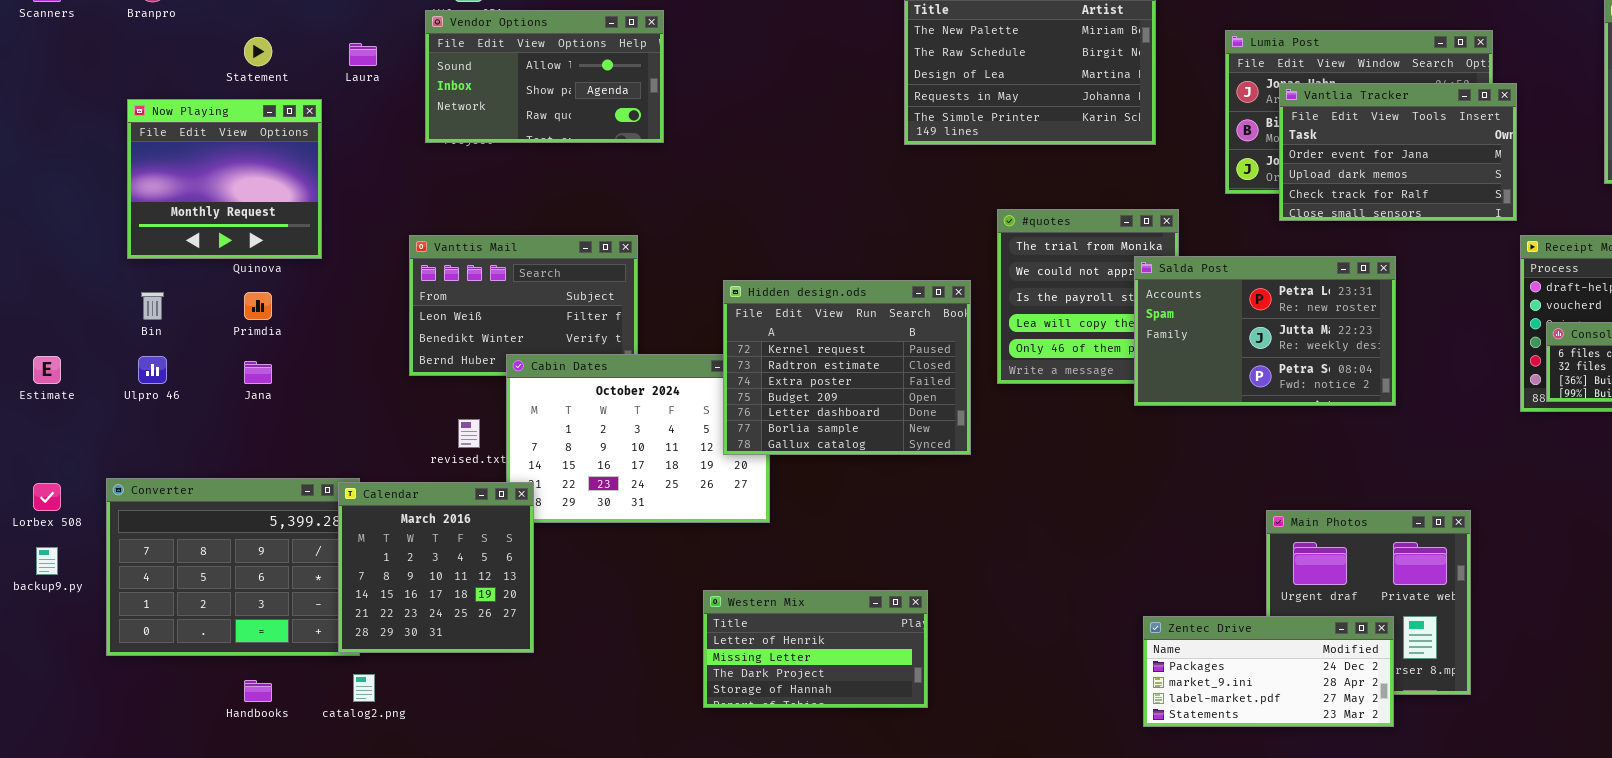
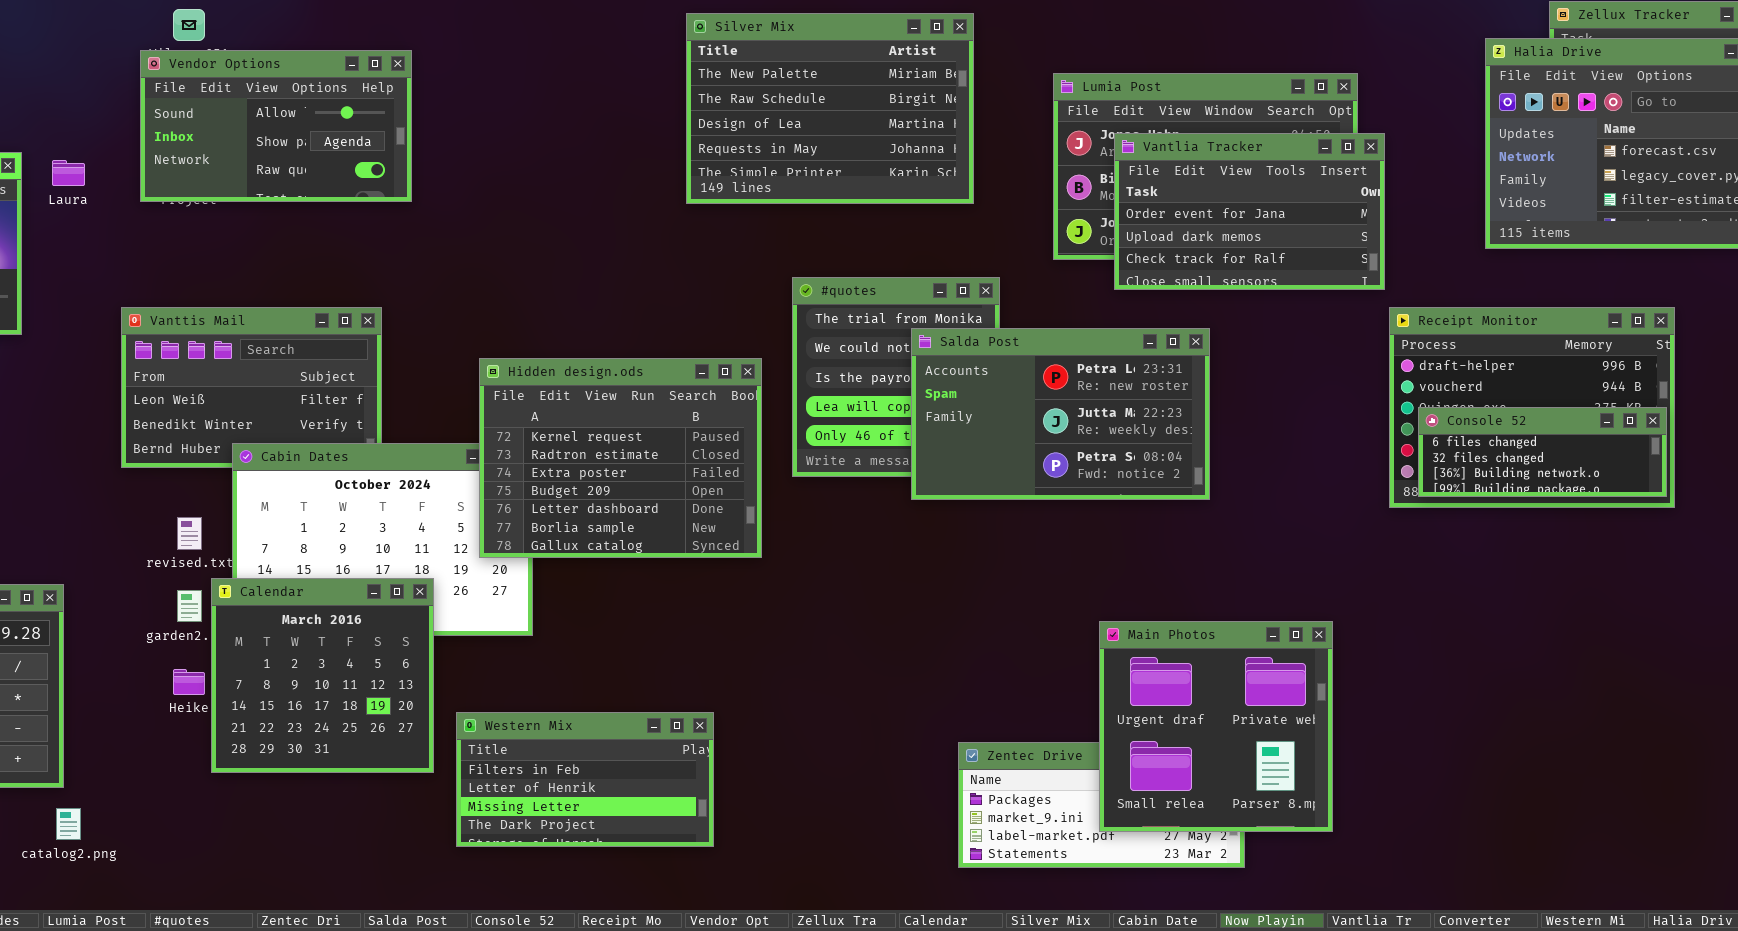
Laura: [349,43,377,66] -> [52,160,85,186], moved
Salda Post: [1134,256,1396,406] -> [911,328,1210,500], moved
Calendar: [338,482,534,653] -> [211,578,434,773], moved
Main Photos: [1266,510,1471,695] -> [1099,621,1333,832], raised
Western Mix: [703,590,928,708] -> [456,712,714,847], scrolled up 1 row

